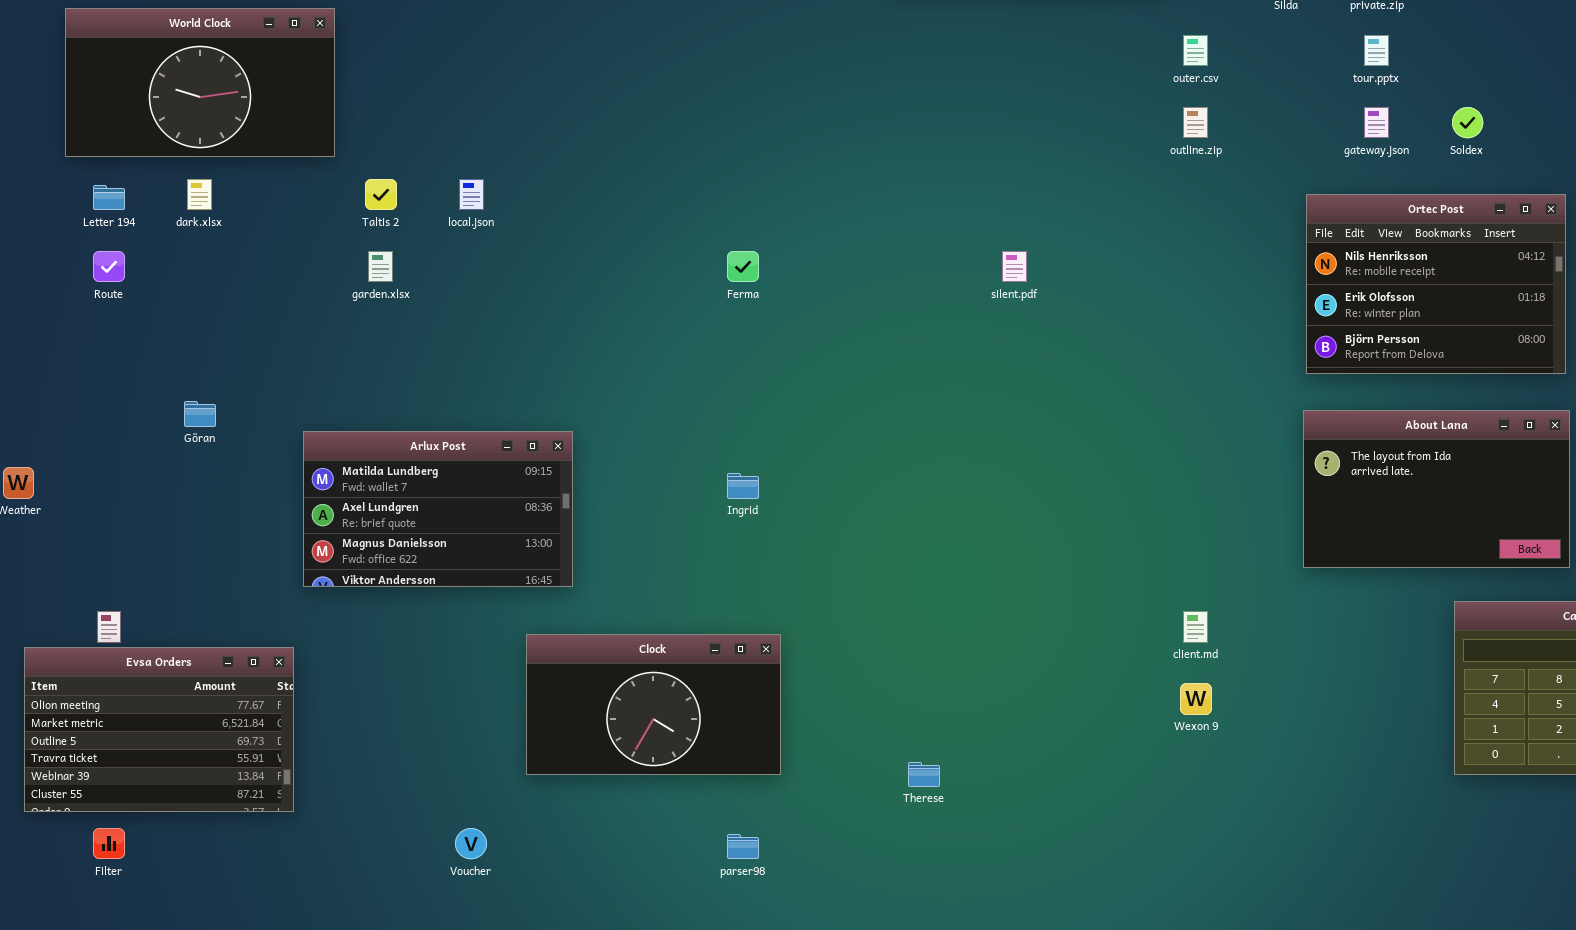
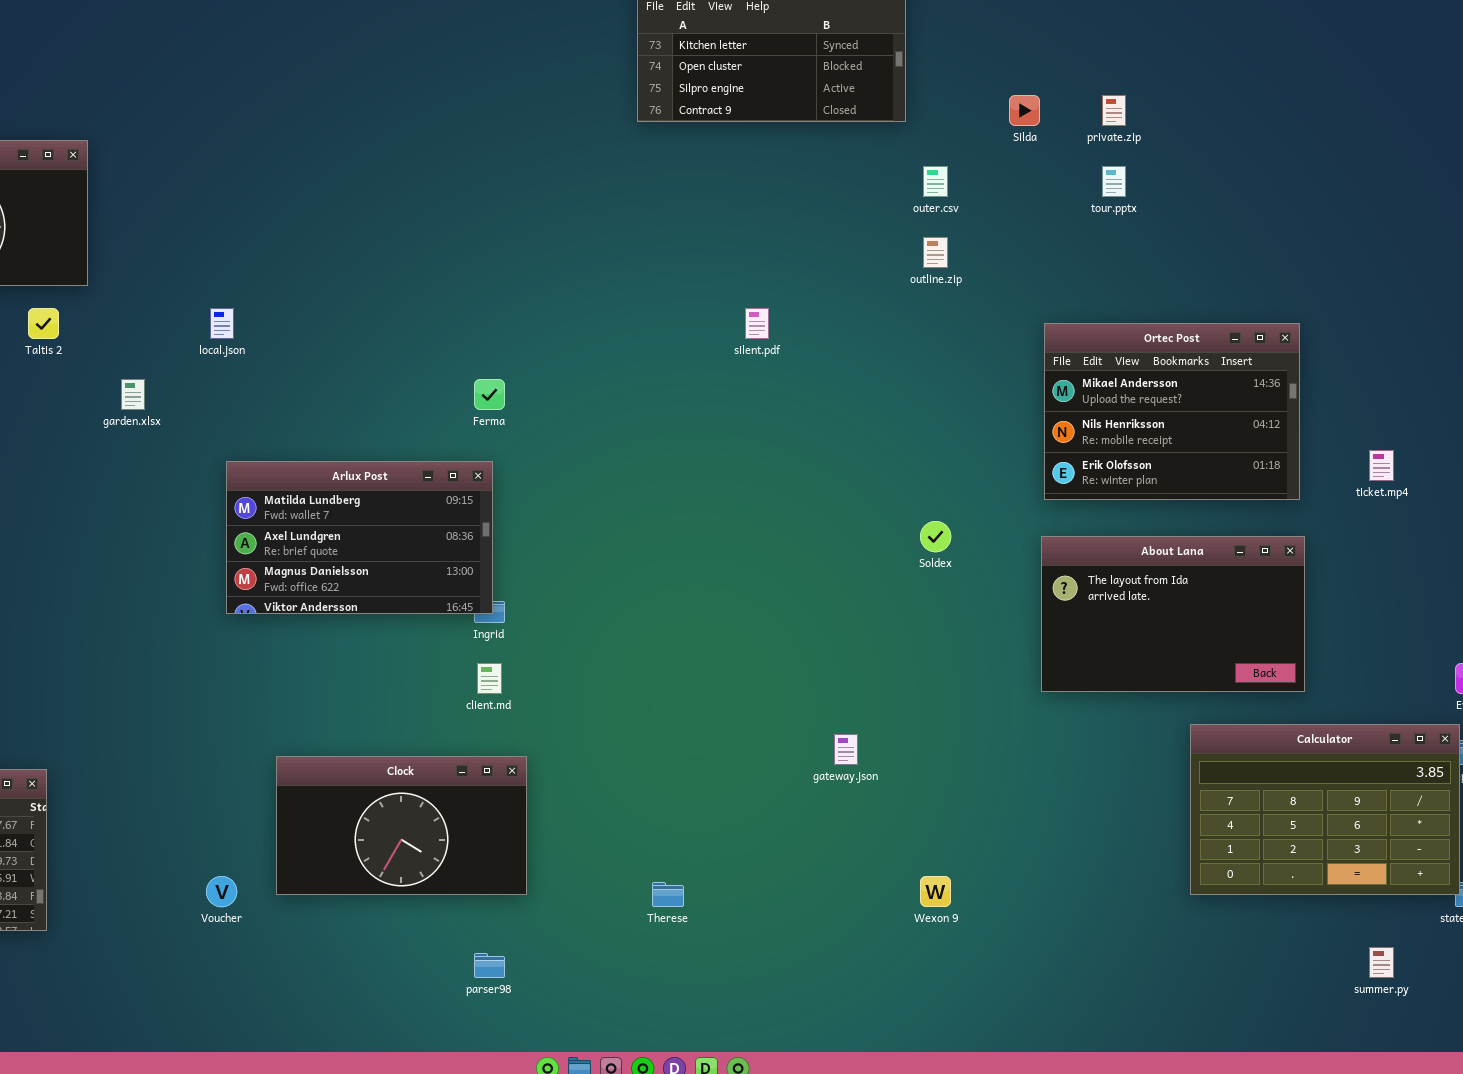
gateway.json: [1364,107,1389,138] -> [834,734,858,765], moved
Soldex: [1452,107,1483,138] -> [920,521,951,552], moved
Taltis 2: [365,179,397,210] -> [28,308,59,339], moved
Ortec Post: [1306,194,1566,374] -> [1044,323,1300,500], scrolled up 1 row
silent.pdf: [1002,251,1027,282] -> [745,308,769,339], moved
Arlux Post: [303,431,573,587] -> [226,461,493,614], moved
client.md: [1183,611,1208,643] -> [477,663,502,694], moved
Wexon 9: [1180,683,1212,715] -> [920,876,951,907], moved
Voucher: [455,828,487,859] -> [206,876,237,907], moved

